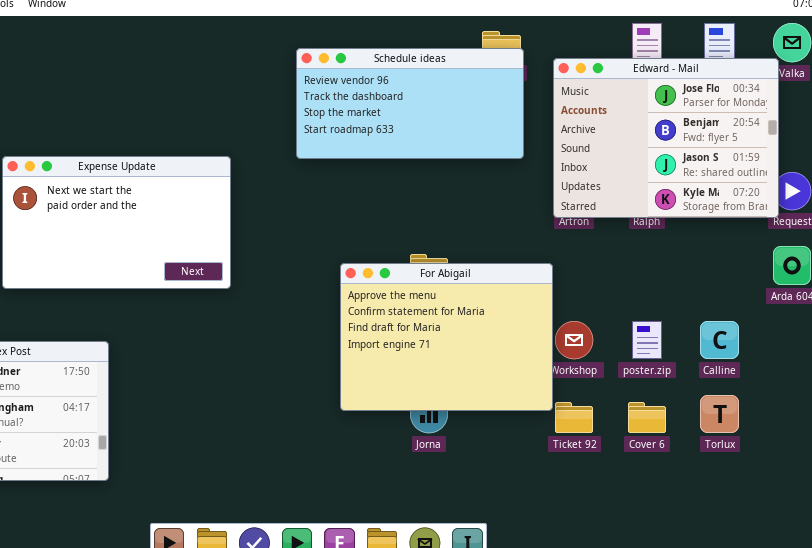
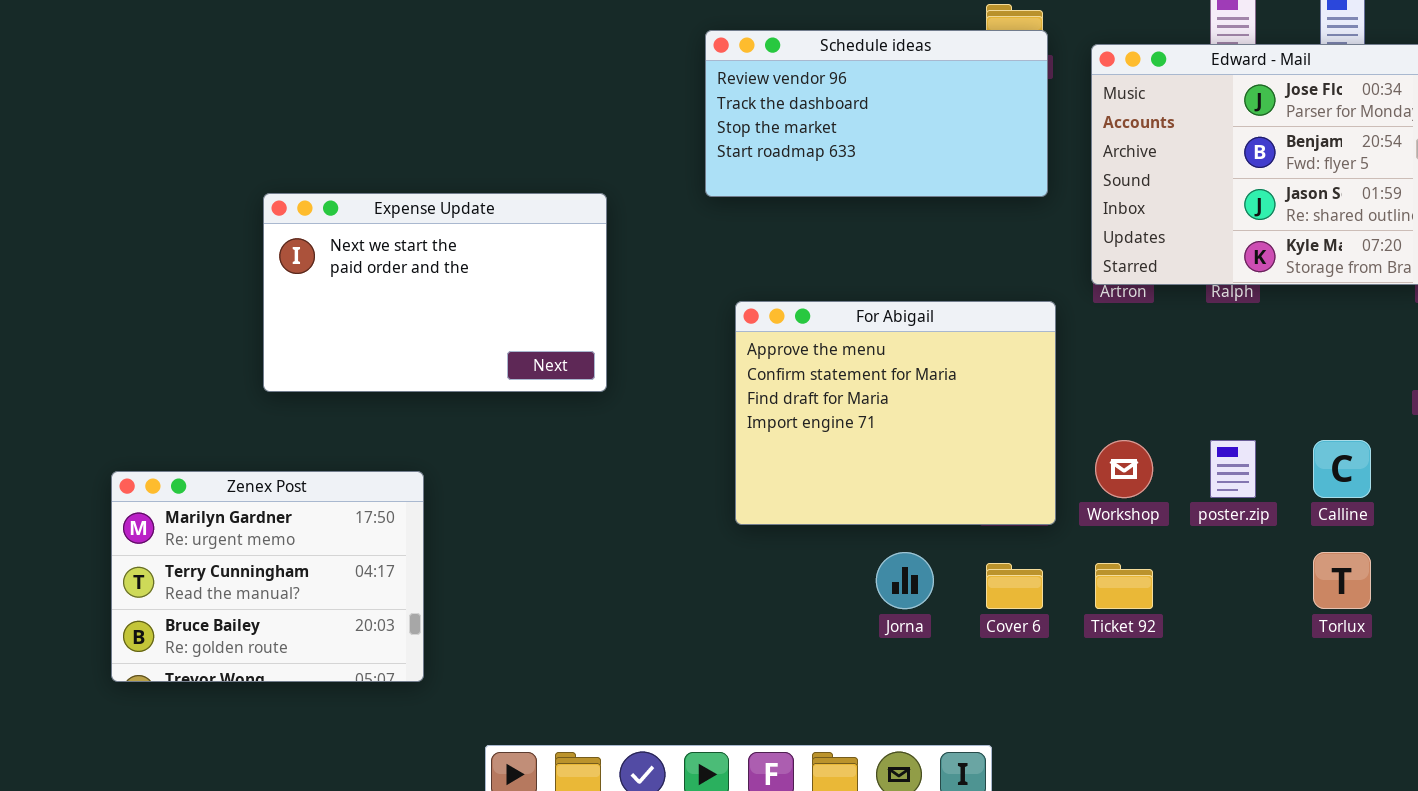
For Abigail: [340,263,553,411] -> [735,301,1056,525], moved
Cover 6: [628,402,666,433] -> [986,563,1043,609], moved

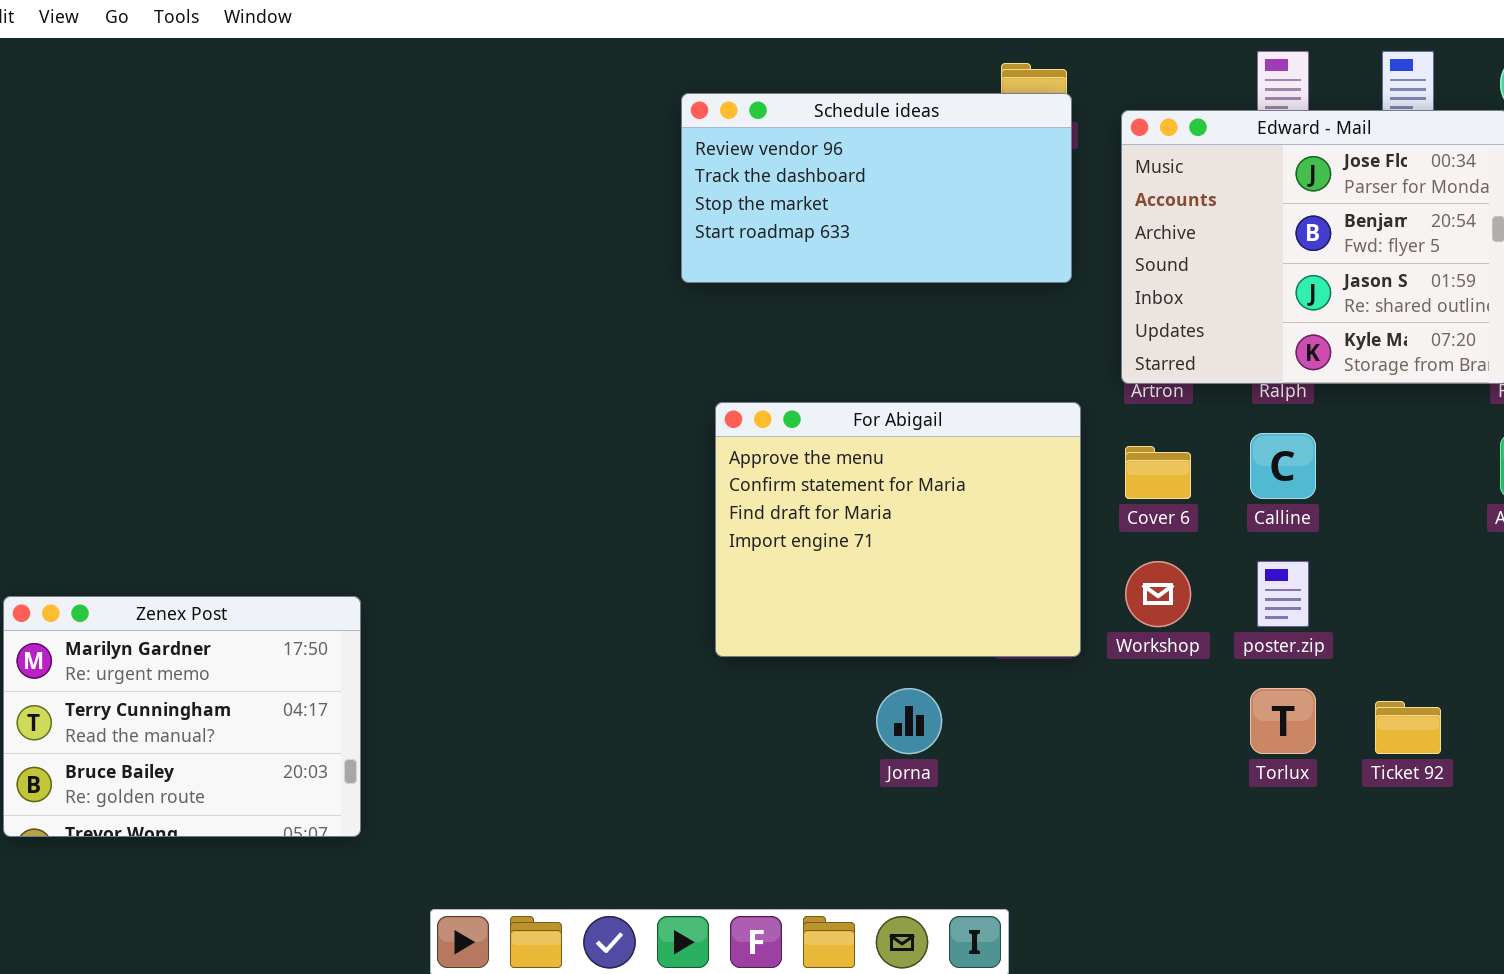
Expense Update: [263,193,607,392] -> none, closed
Calline: [1313,440,1371,498] -> [1250,433,1316,499], moved
Torlux: [1313,552,1371,609] -> [1250,688,1316,754], moved
Cover 6: [986,563,1043,609] -> [1125,446,1191,499], moved
Ticket 92: [1095,563,1153,609] -> [1375,701,1441,754], moved

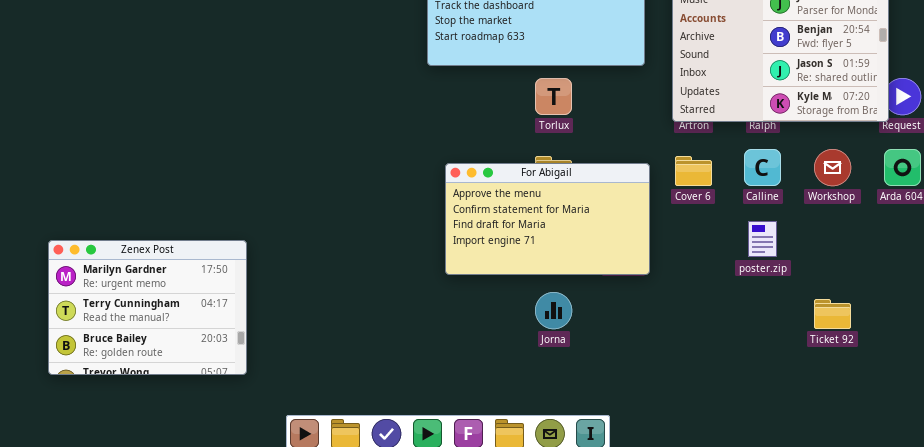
For Abigail: [715,402,1081,657] -> [445,163,650,275], resized
Workshop: [1125,561,1191,627] -> [814,149,851,186], moved
Torlux: [1250,688,1316,754] -> [535,78,572,115], moved

